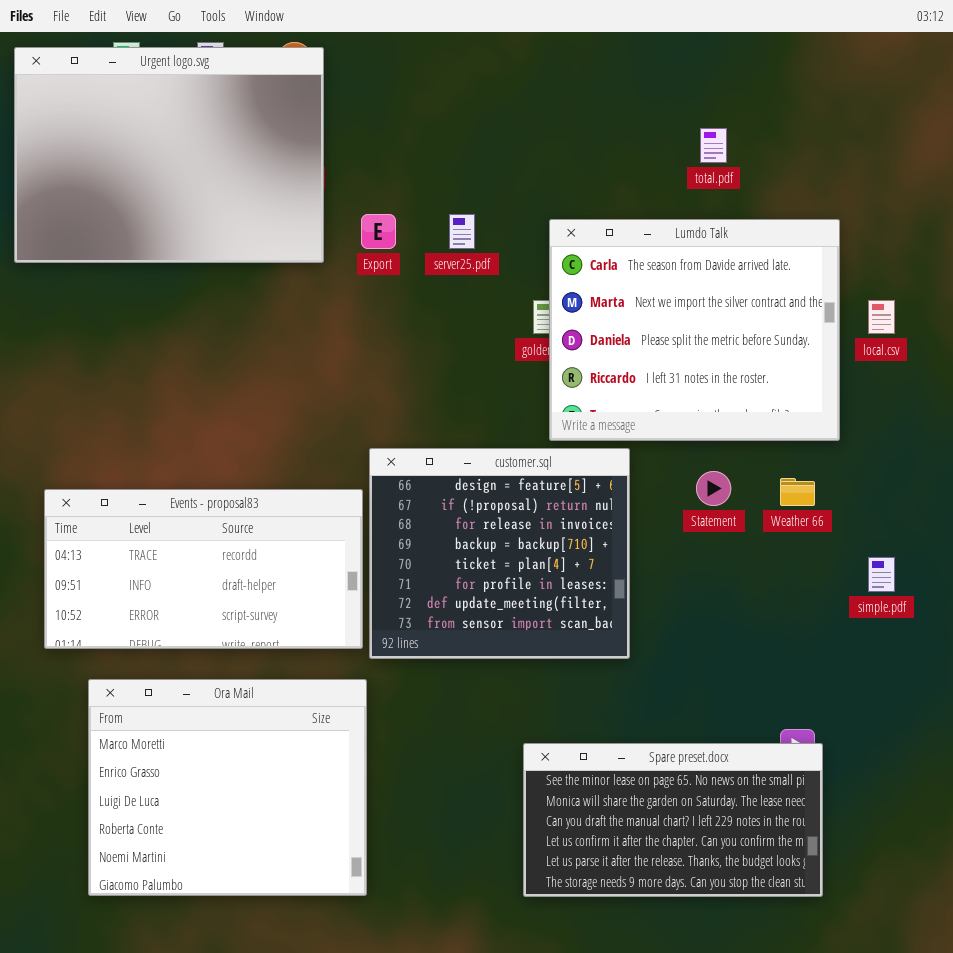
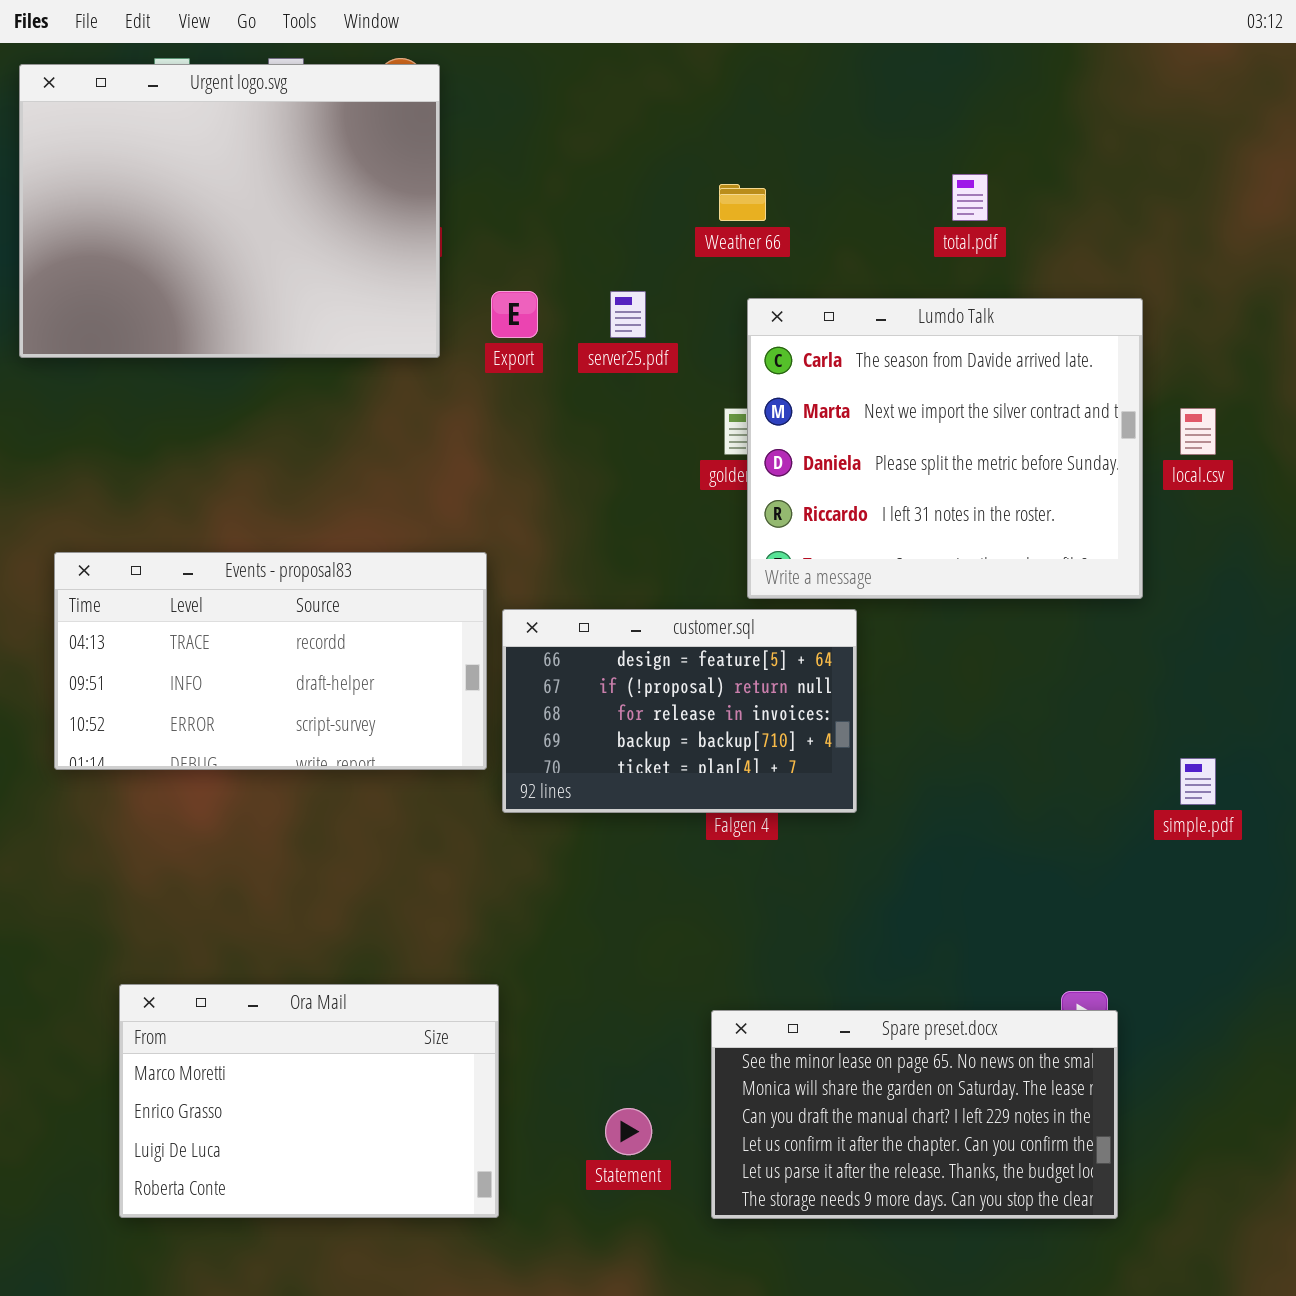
customer.sql: [369,448,630,659] -> [502,609,857,813], resized
Statement: [696,471,731,506] -> [605,1108,652,1155], moved
Weather 66: [780,478,815,506] -> [719,184,766,221], moved
Events - proposal83: [44,489,363,649] -> [54,552,487,770], moved
Ora Mail: [88,679,367,896] -> [119,984,499,1218], resized

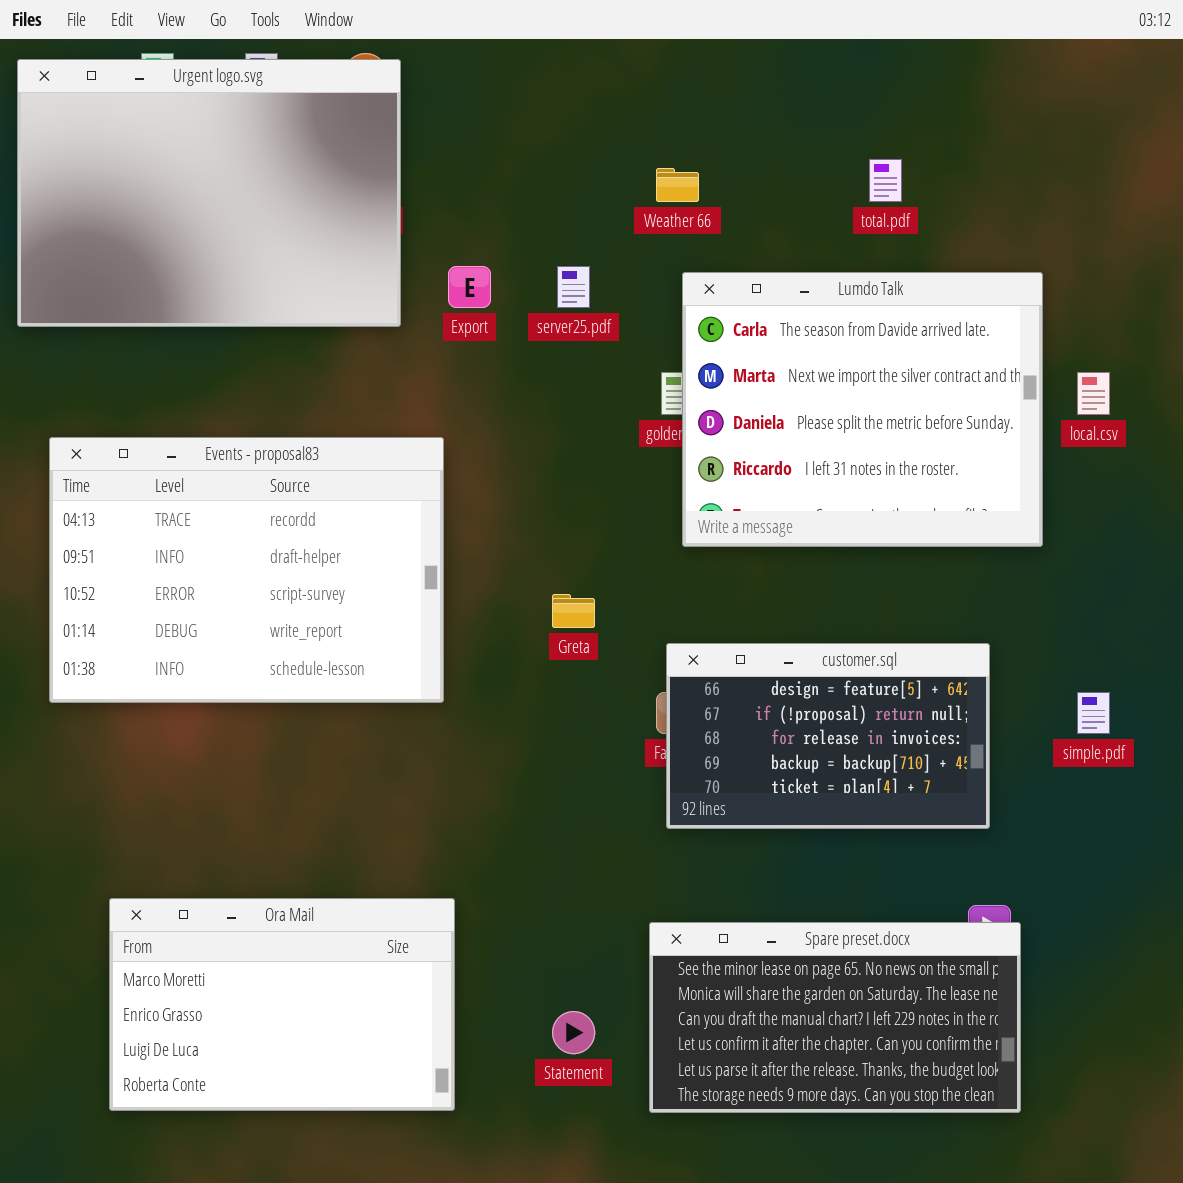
Events - proposal83: [54,552,487,770] -> [49,437,444,703], resized
customer.sql: [502,609,857,813] -> [666,643,990,829], moved

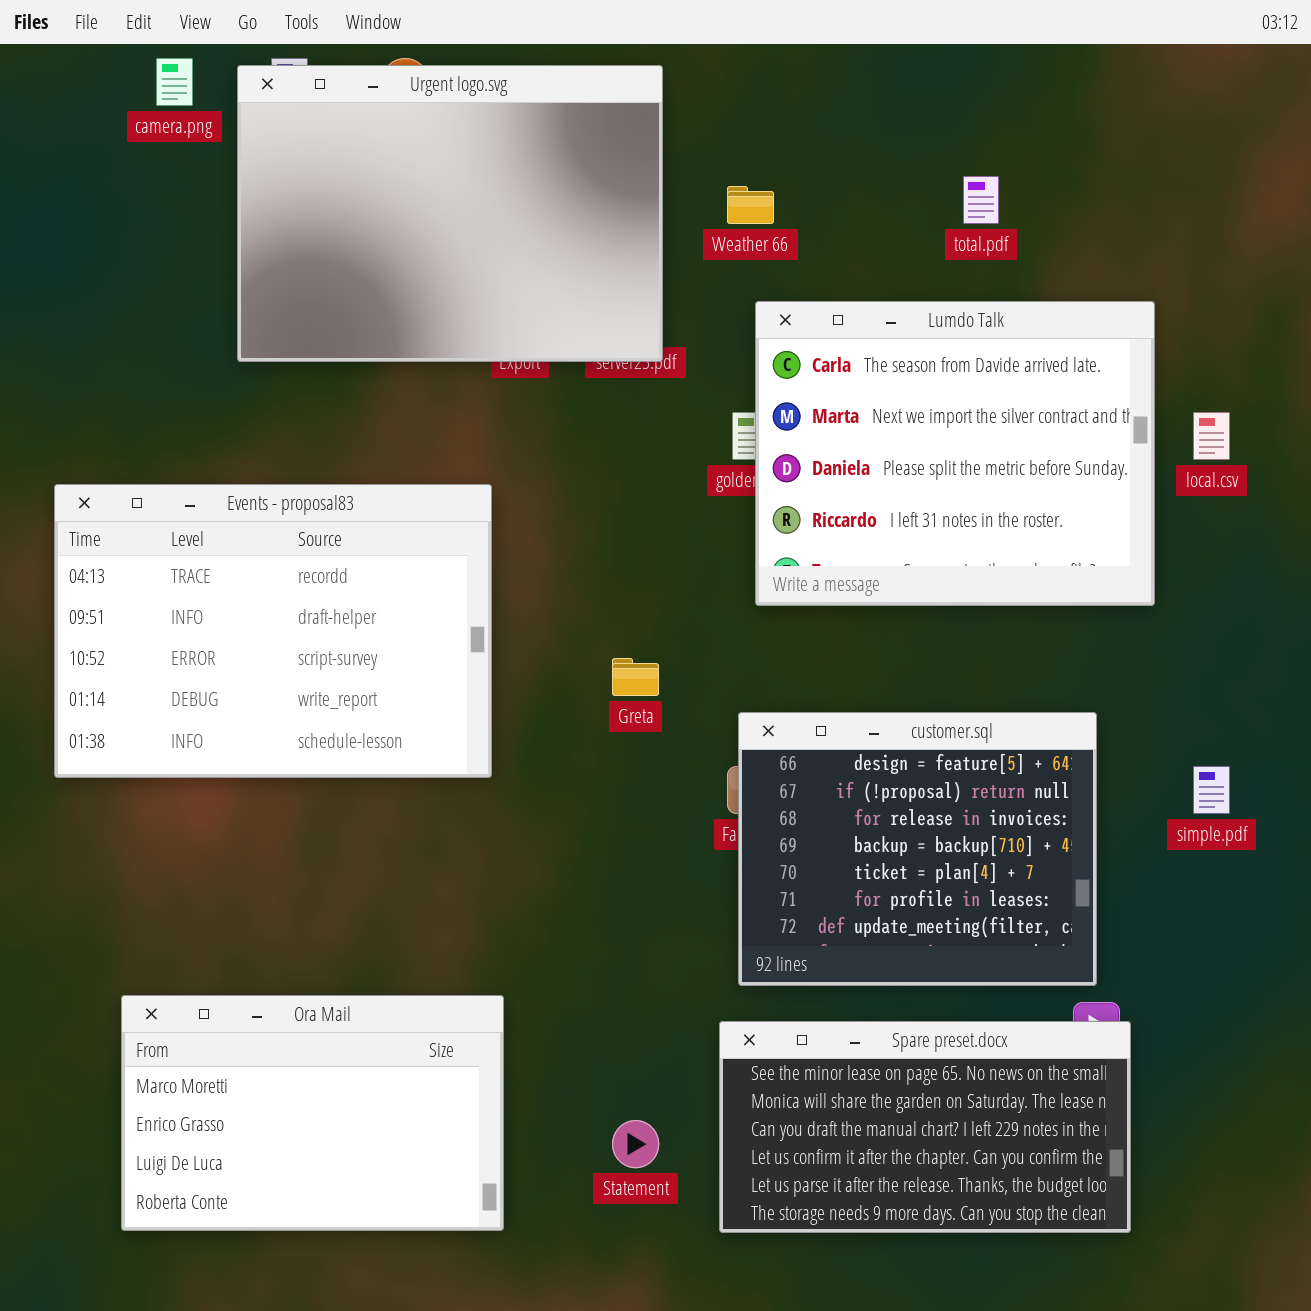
Urgent logo.svg: [17,59,401,327] -> [237,65,663,362], moved
customer.sql: [666,643,990,829] -> [738,712,1097,986], resized

